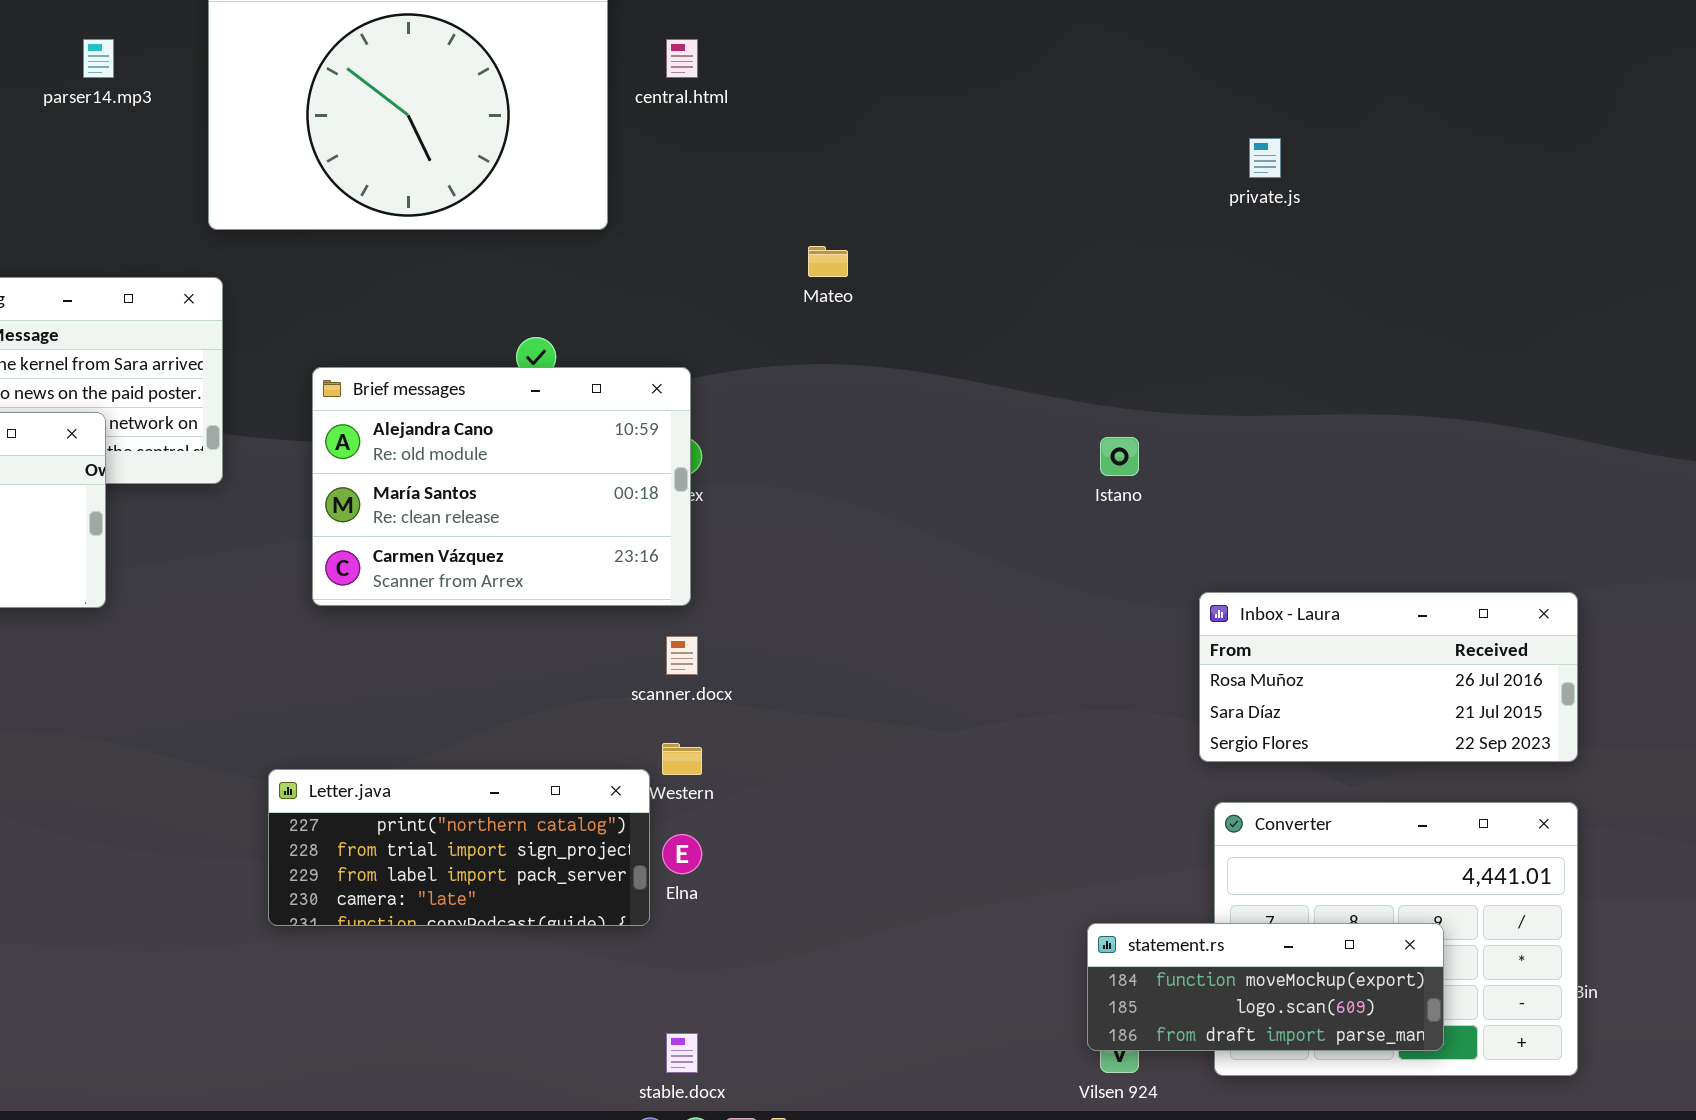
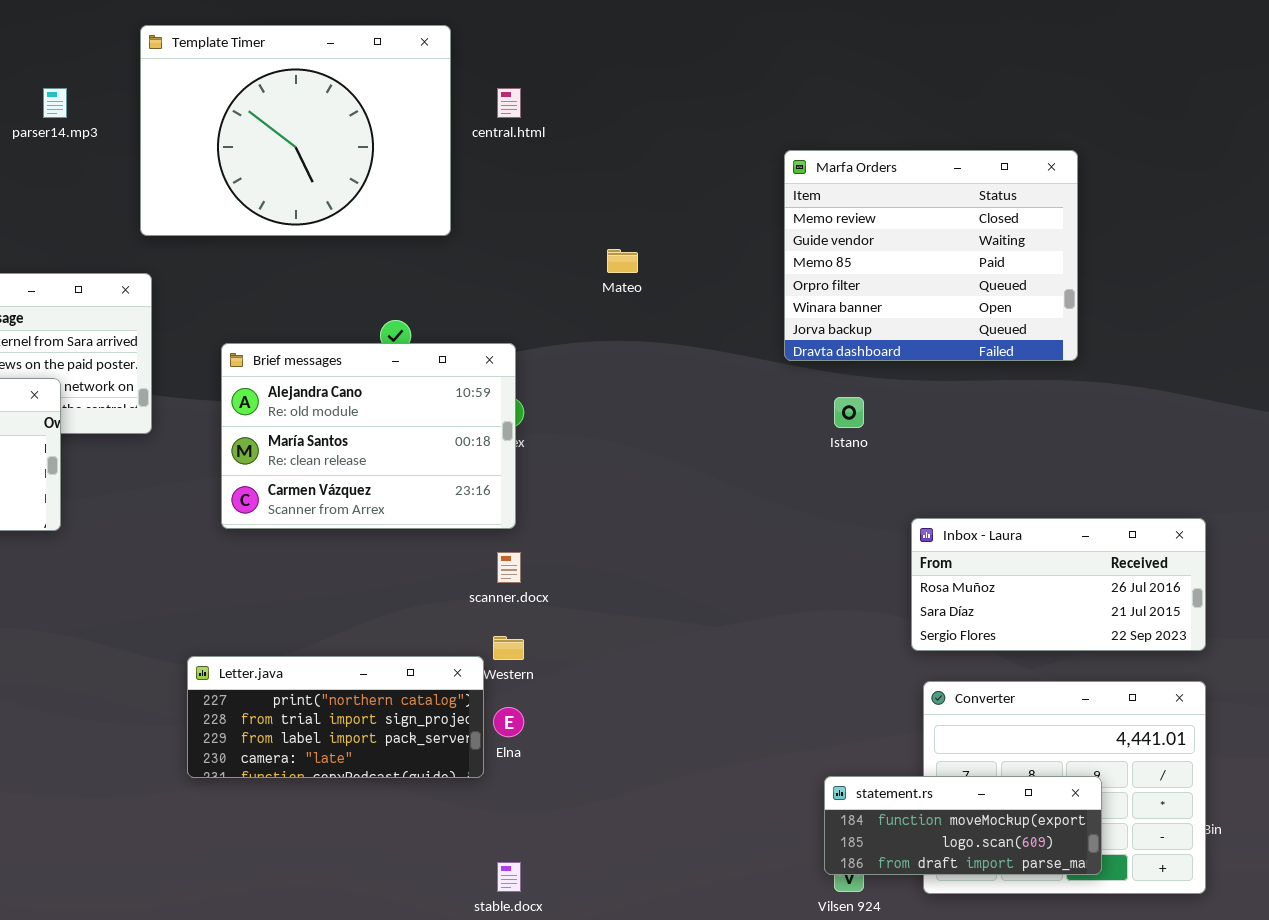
Marfa Orders: none -> [784,150,1078,361], opened

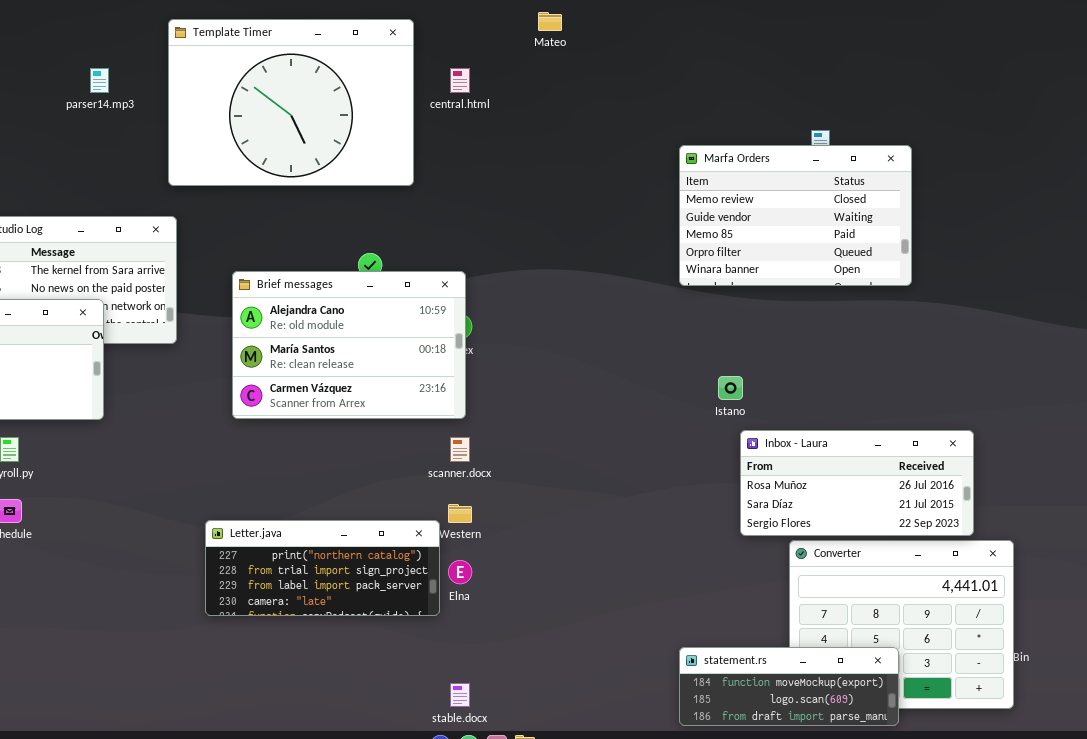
Marfa Orders: [784,150,1078,361] -> [679,145,912,286], resized
Mateo: [607,249,638,273] -> [538,12,562,31], moved
Istano: [834,397,864,428] -> [718,376,743,400], moved
Inbox - Laura: [911,518,1206,651] -> [740,430,974,536], moved
statement.rs: [824,776,1102,875] -> [679,647,899,726], moved

